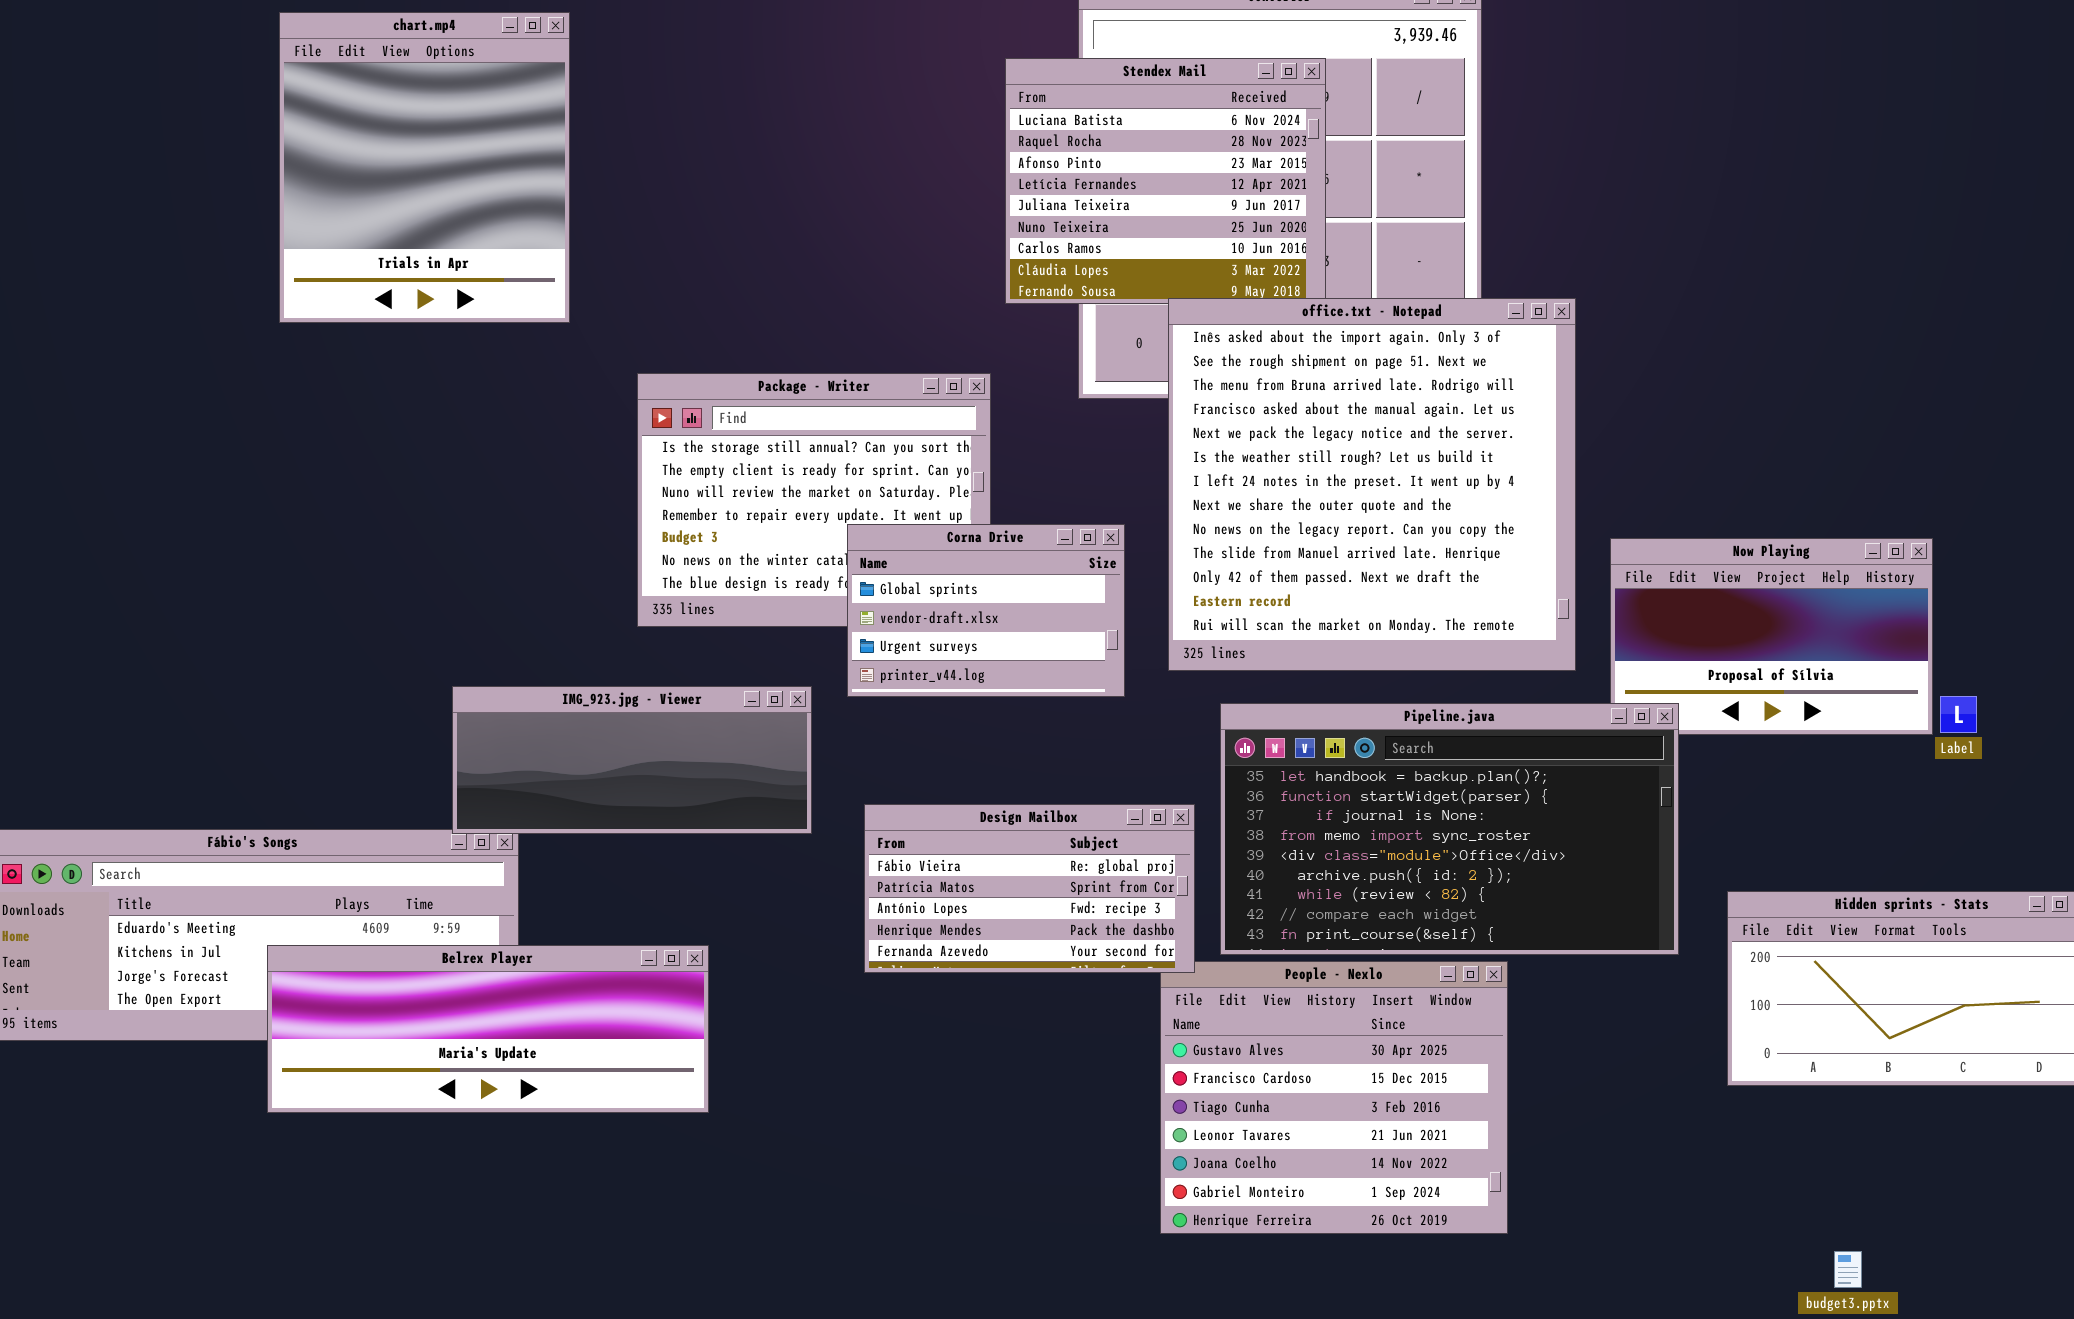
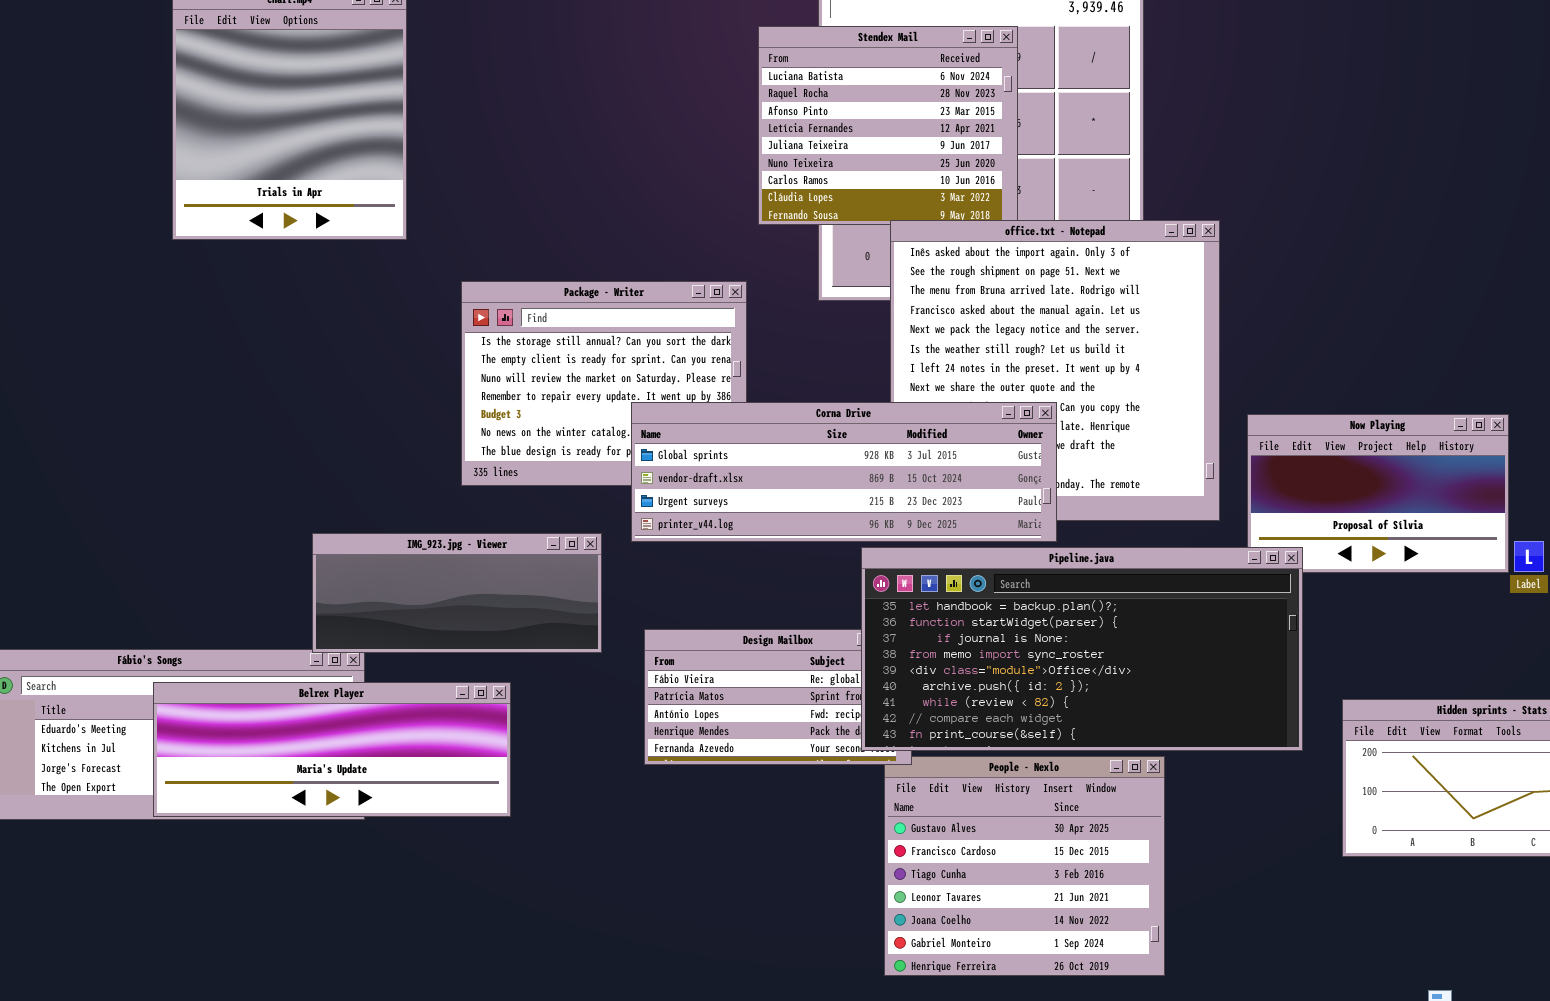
Corna Drive: [847,524,1125,697] -> [631,402,1057,542], resized
Pipeline.java: [1220,703,1679,955] -> [861,547,1303,751], resized
Belrex Player: [267,945,709,1113] -> [153,682,511,817], moved

